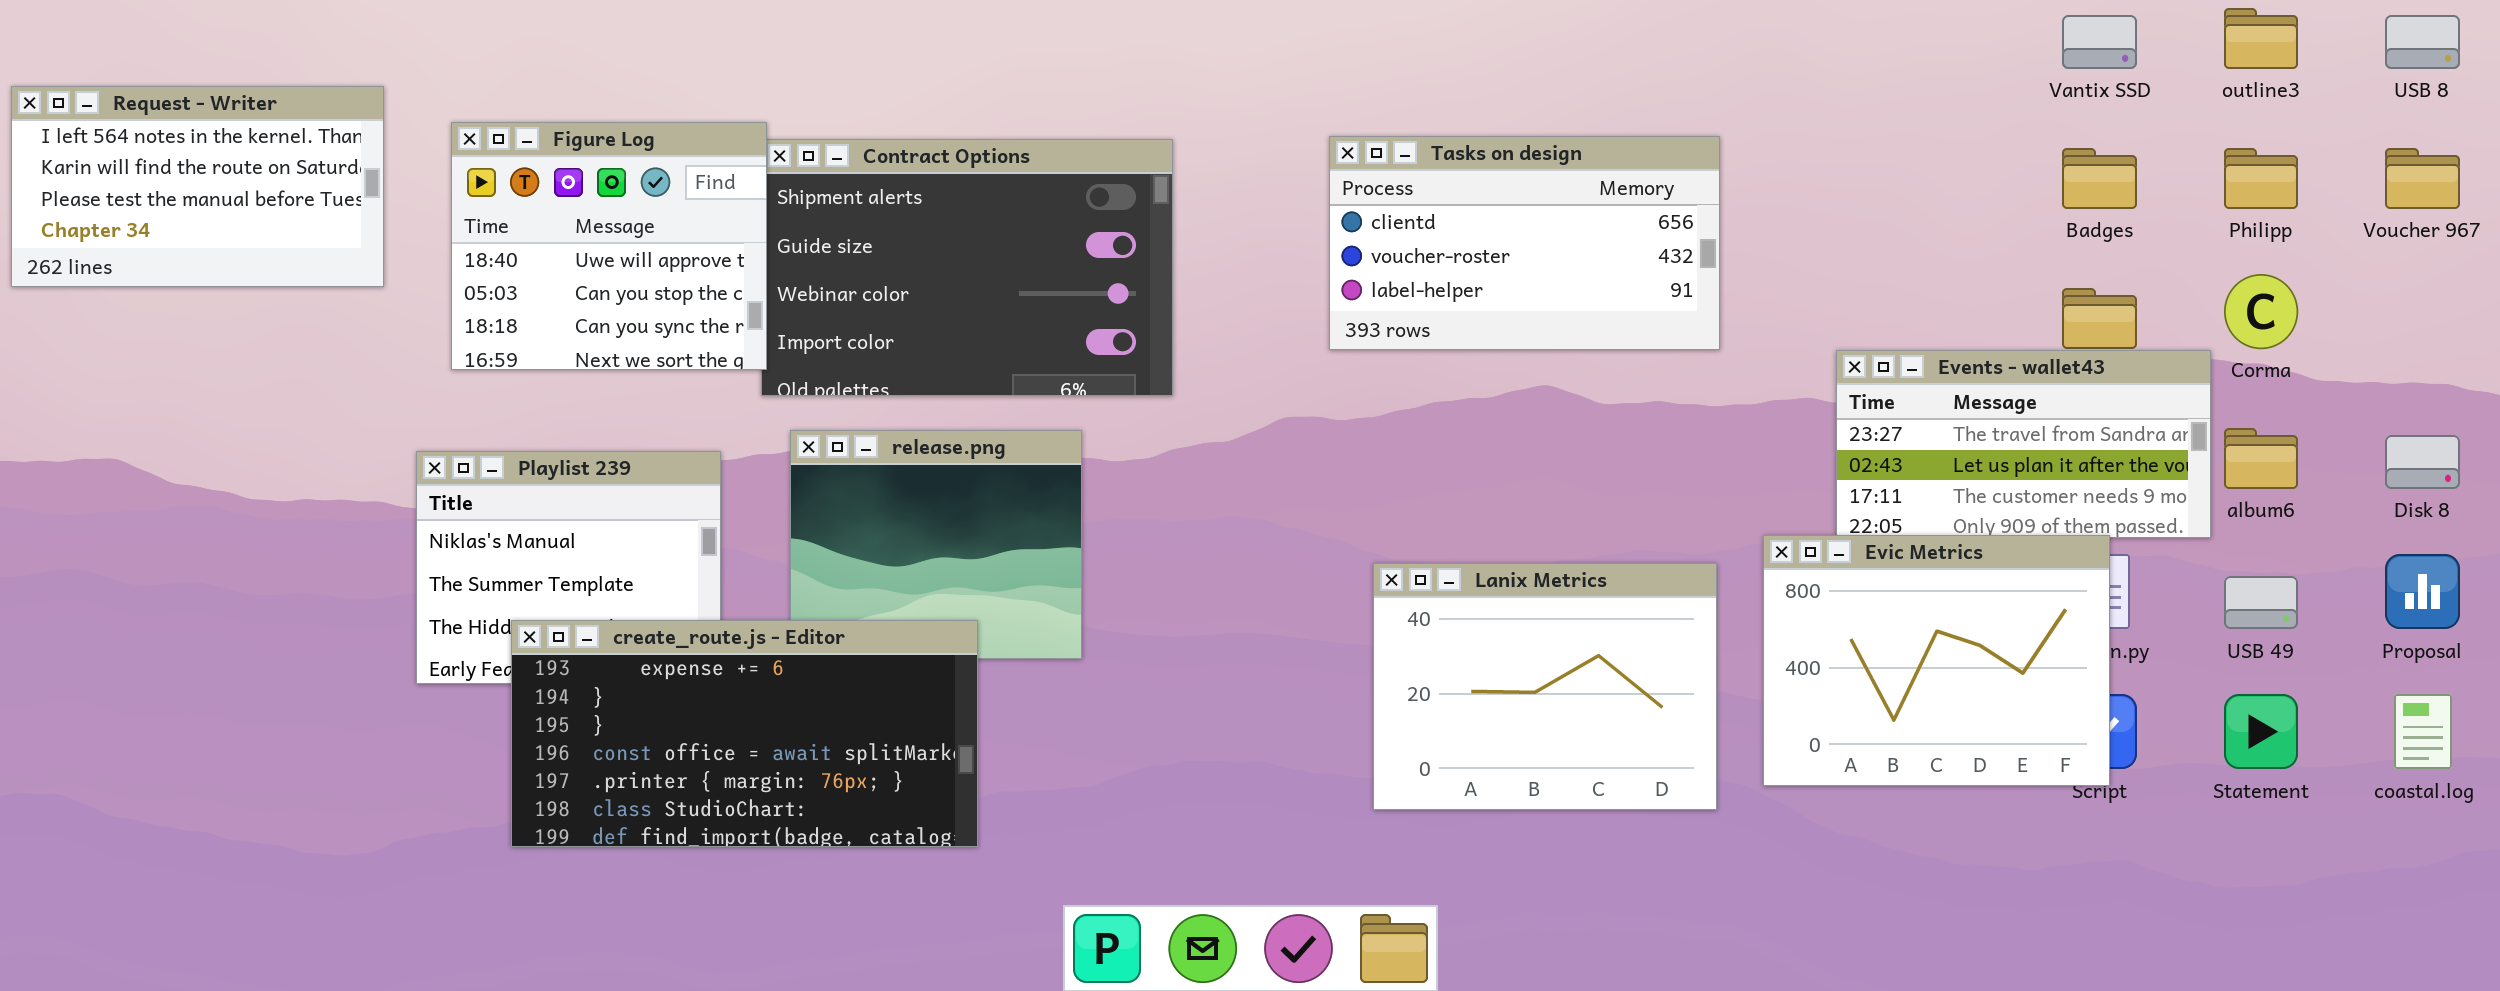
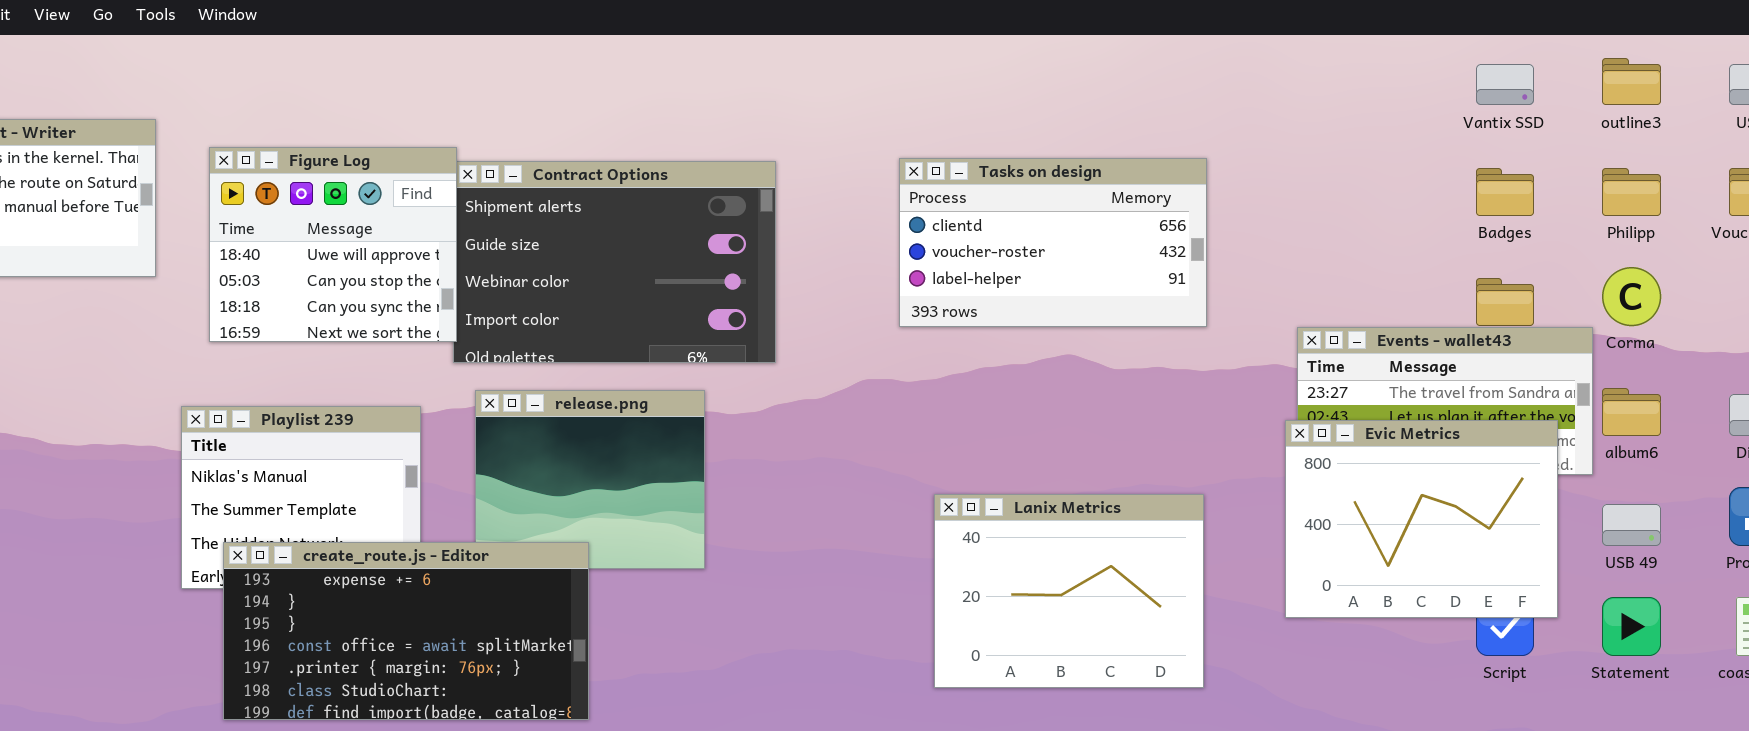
Evic Metrics: [1763,535,2110,786] -> [1285,420,1558,618], moved
create_route.js - Editor: [511,620,978,847] -> [223,542,589,720], moved

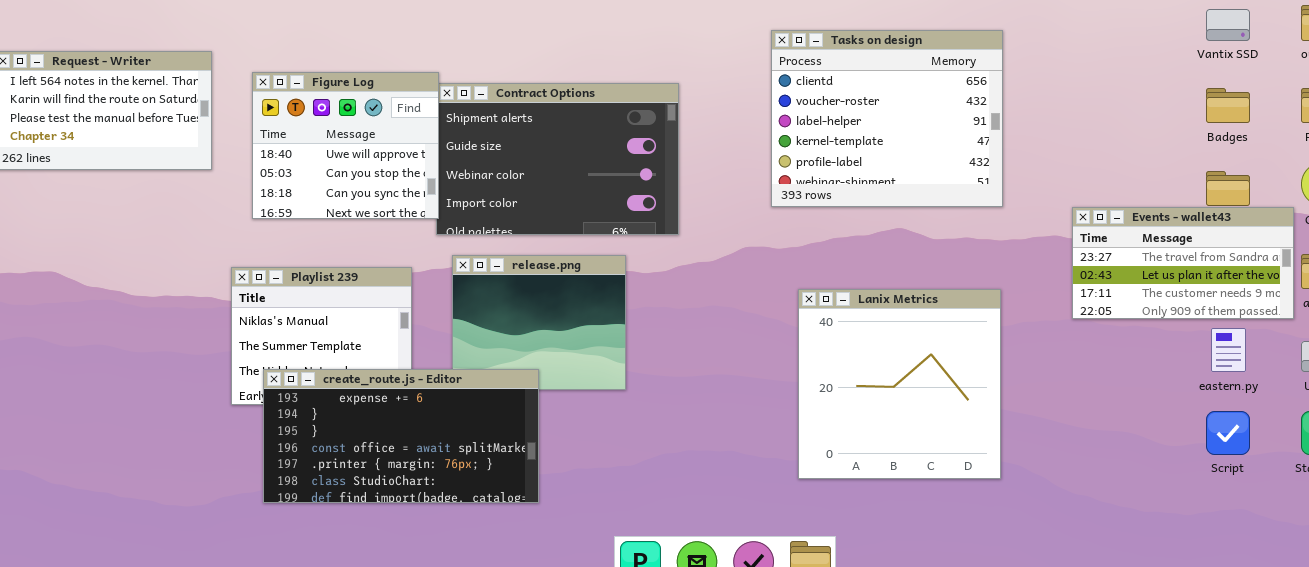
Tasks on design: [899,158,1207,327] -> [771,30,1003,207], resized
Evic Metrics: [1285,420,1558,618] -> none, closed
Lanix Metrics: [934,494,1204,688] -> [798,289,1001,479], resized

